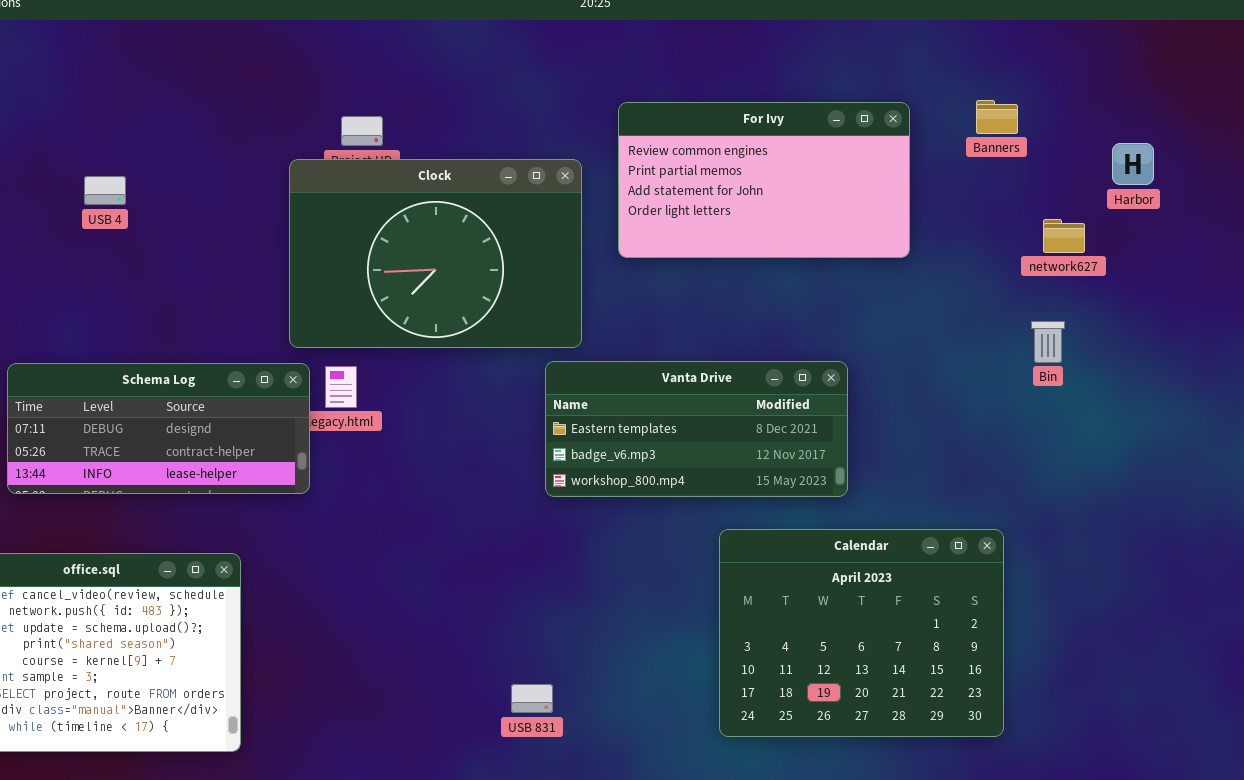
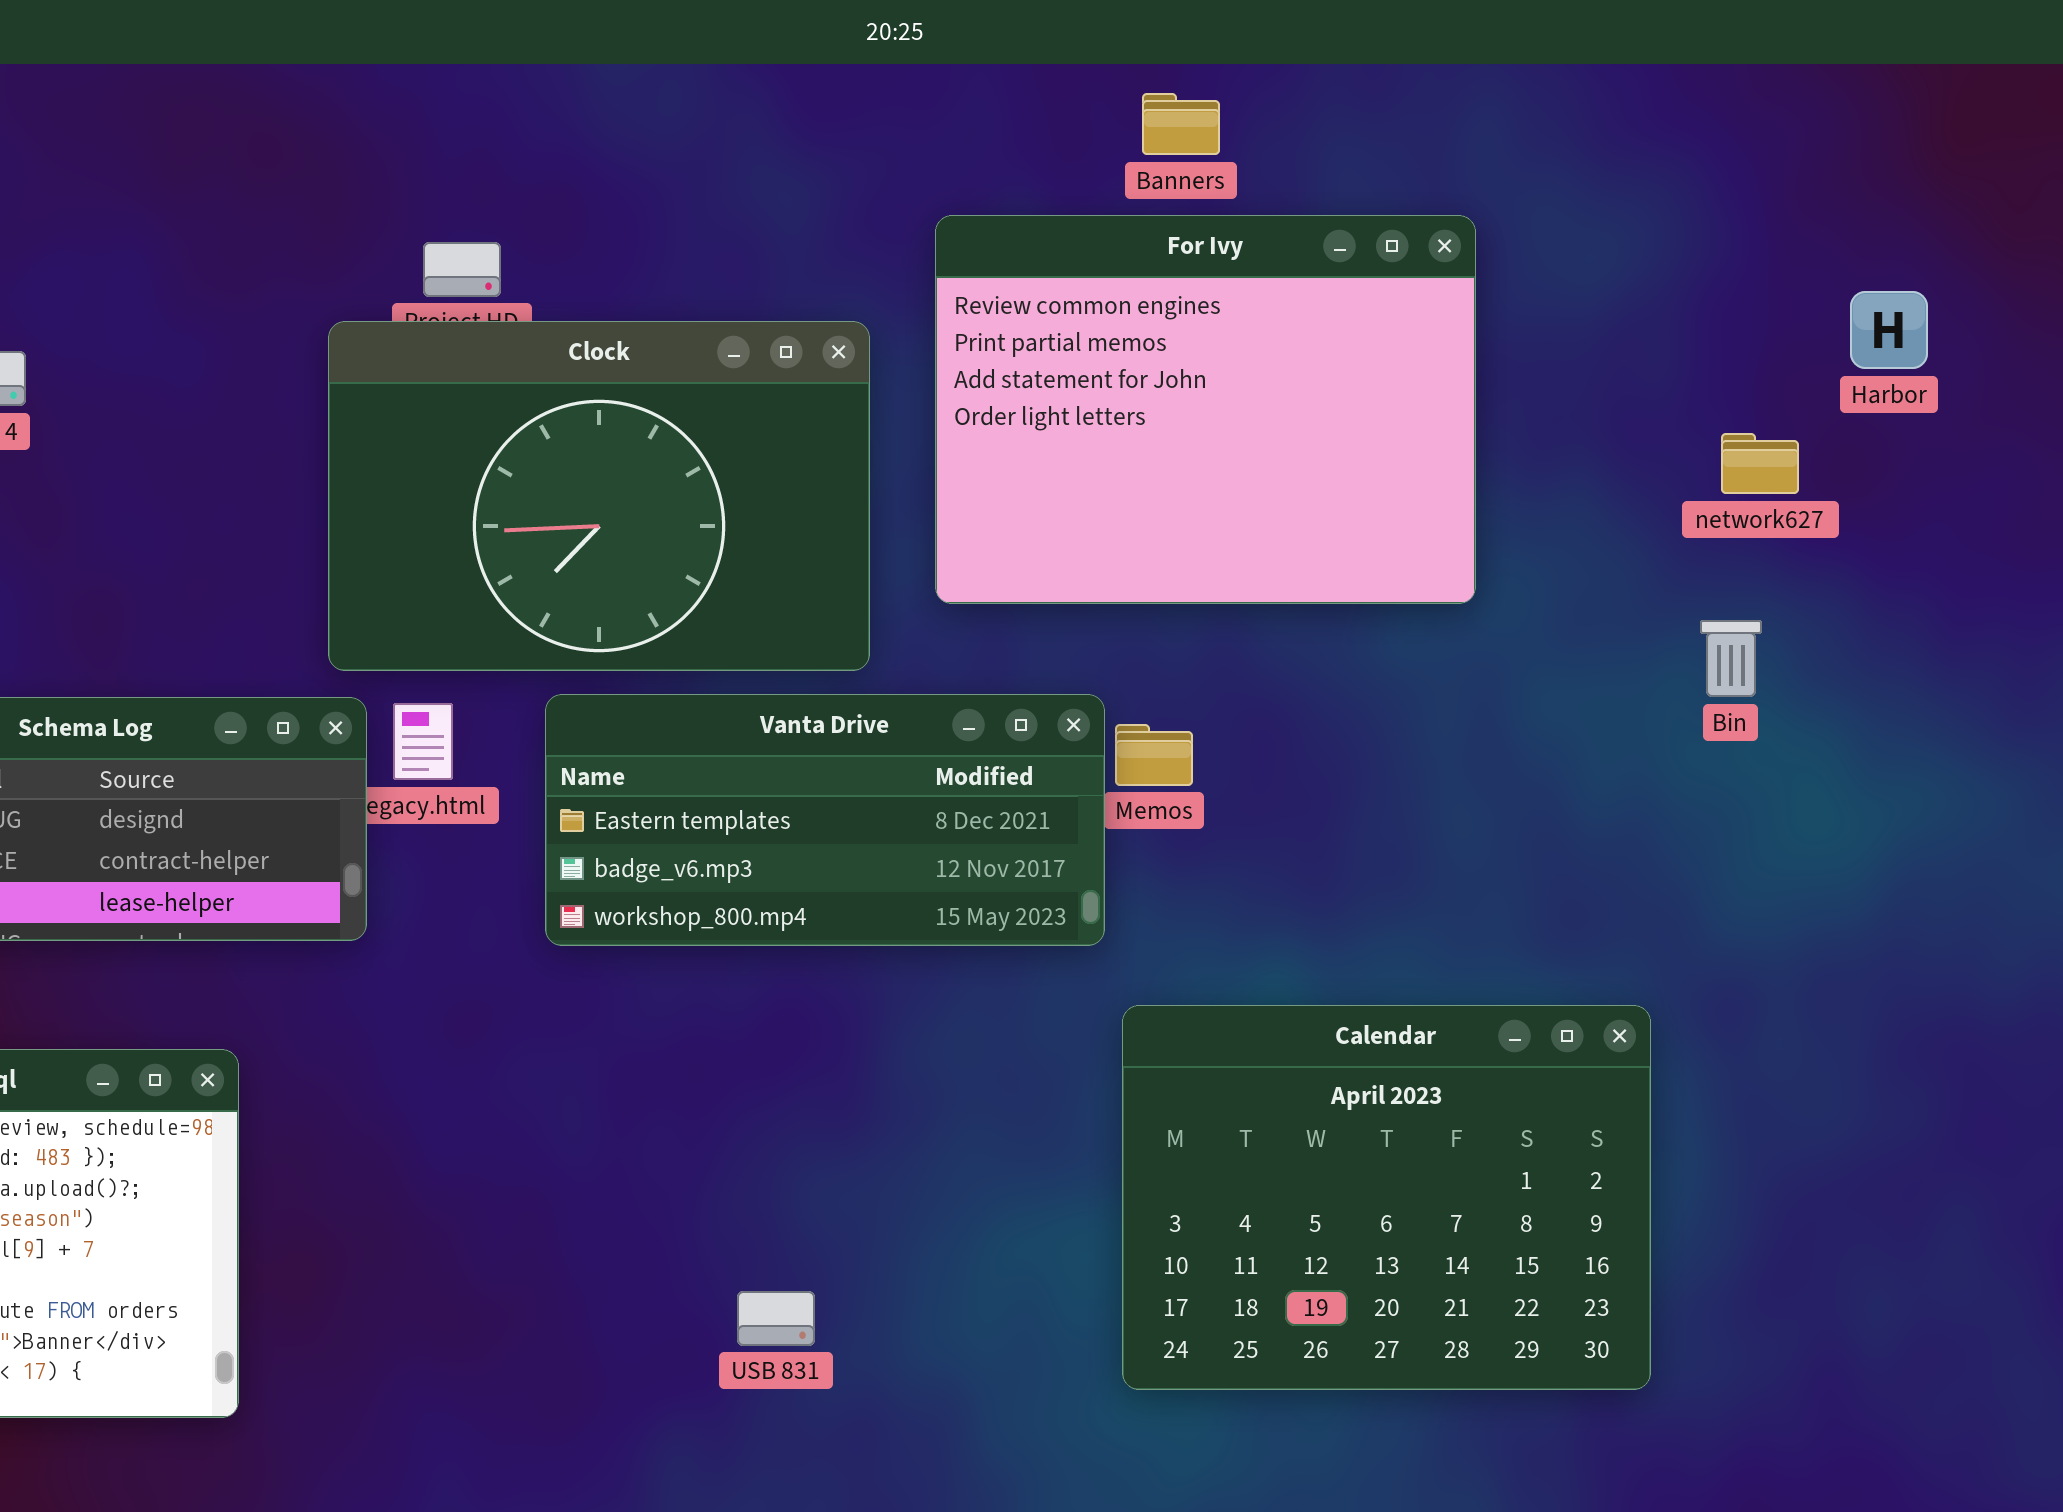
Banners: [976,100,1018,134] -> [1142,93,1220,155], moved
For Ivy: [618,102,910,258] -> [935,215,1476,604], resized
Vanta Drive: [545,361,848,497] -> [545,694,1105,946], moved

